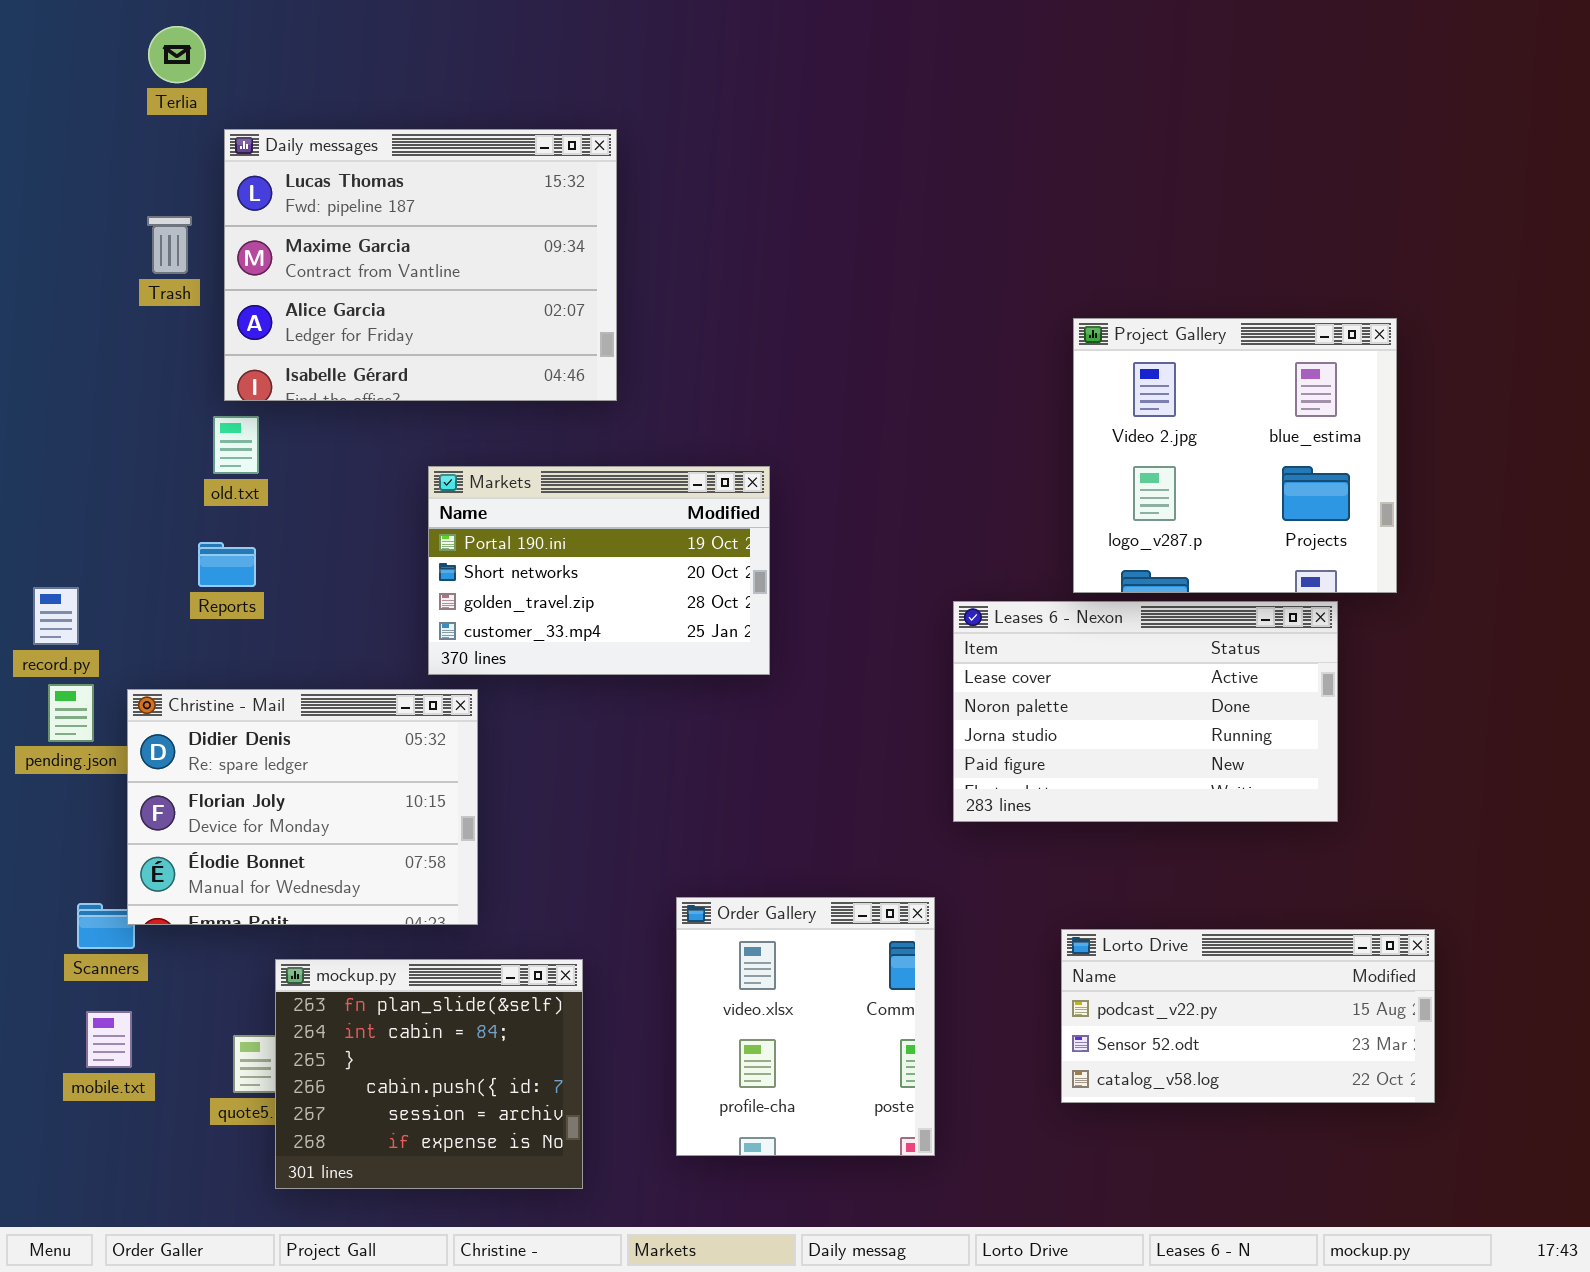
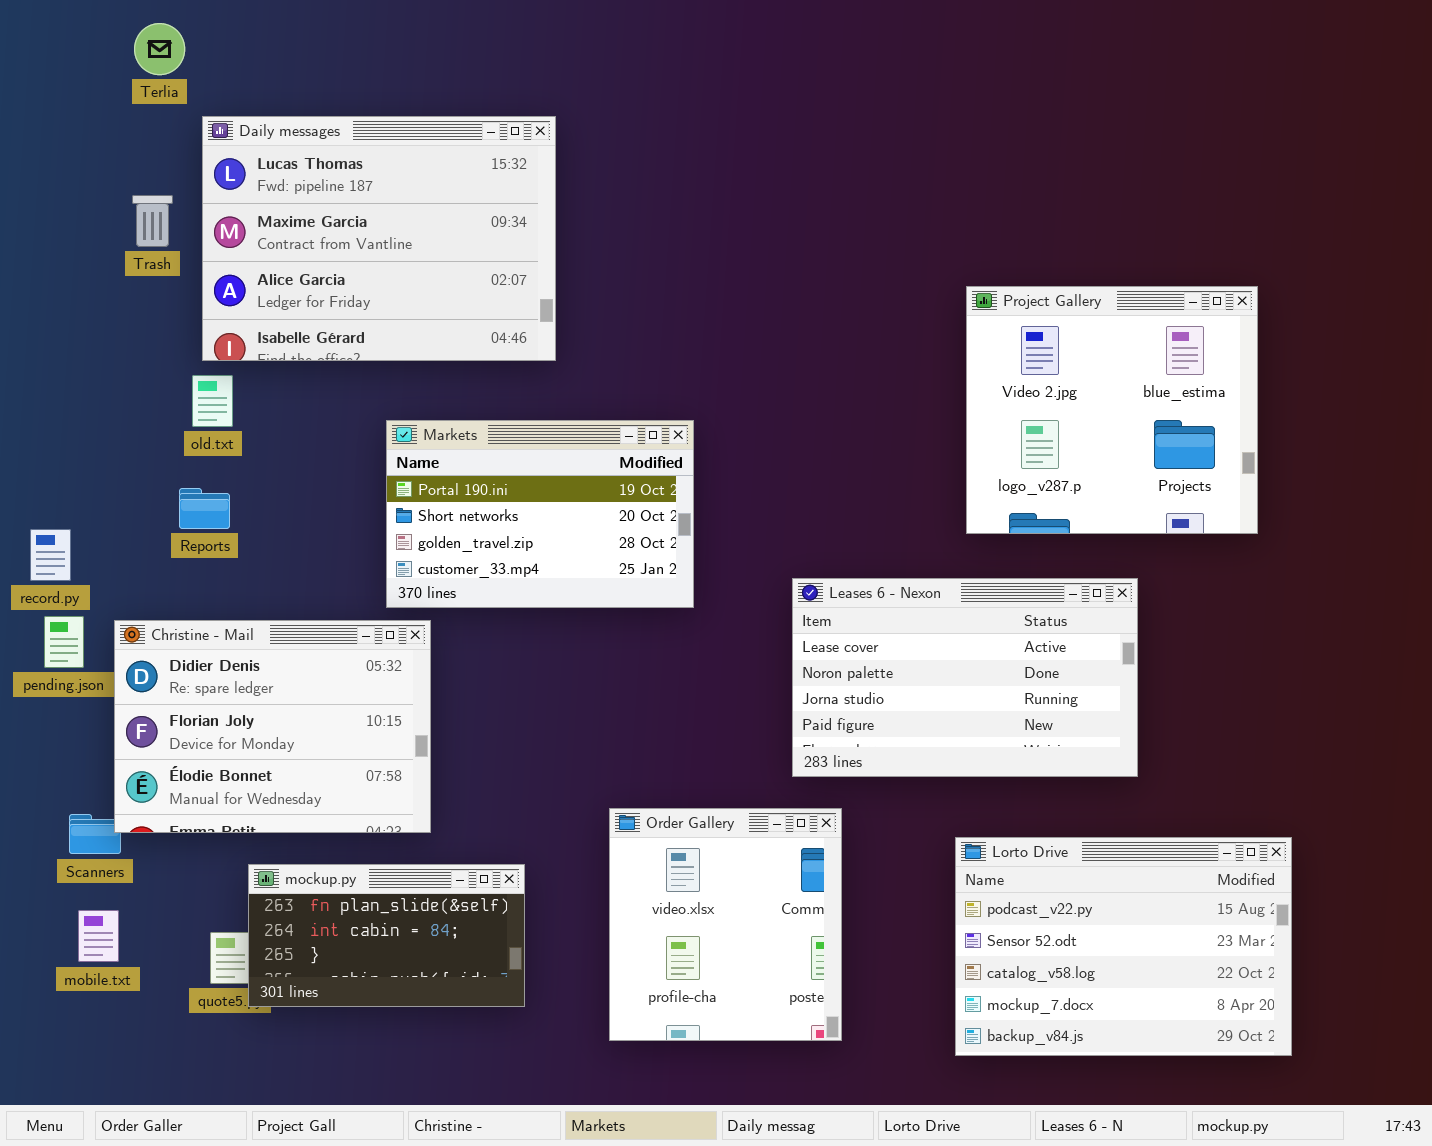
Leases 6 - Nexon: [953,601,1338,822] -> [792,578,1138,777], moved
Lorto Drive: [1061,929,1435,1103] -> [955,837,1292,1056], resized
mockup.py: [275,959,583,1189] -> [248,864,525,1007], resized

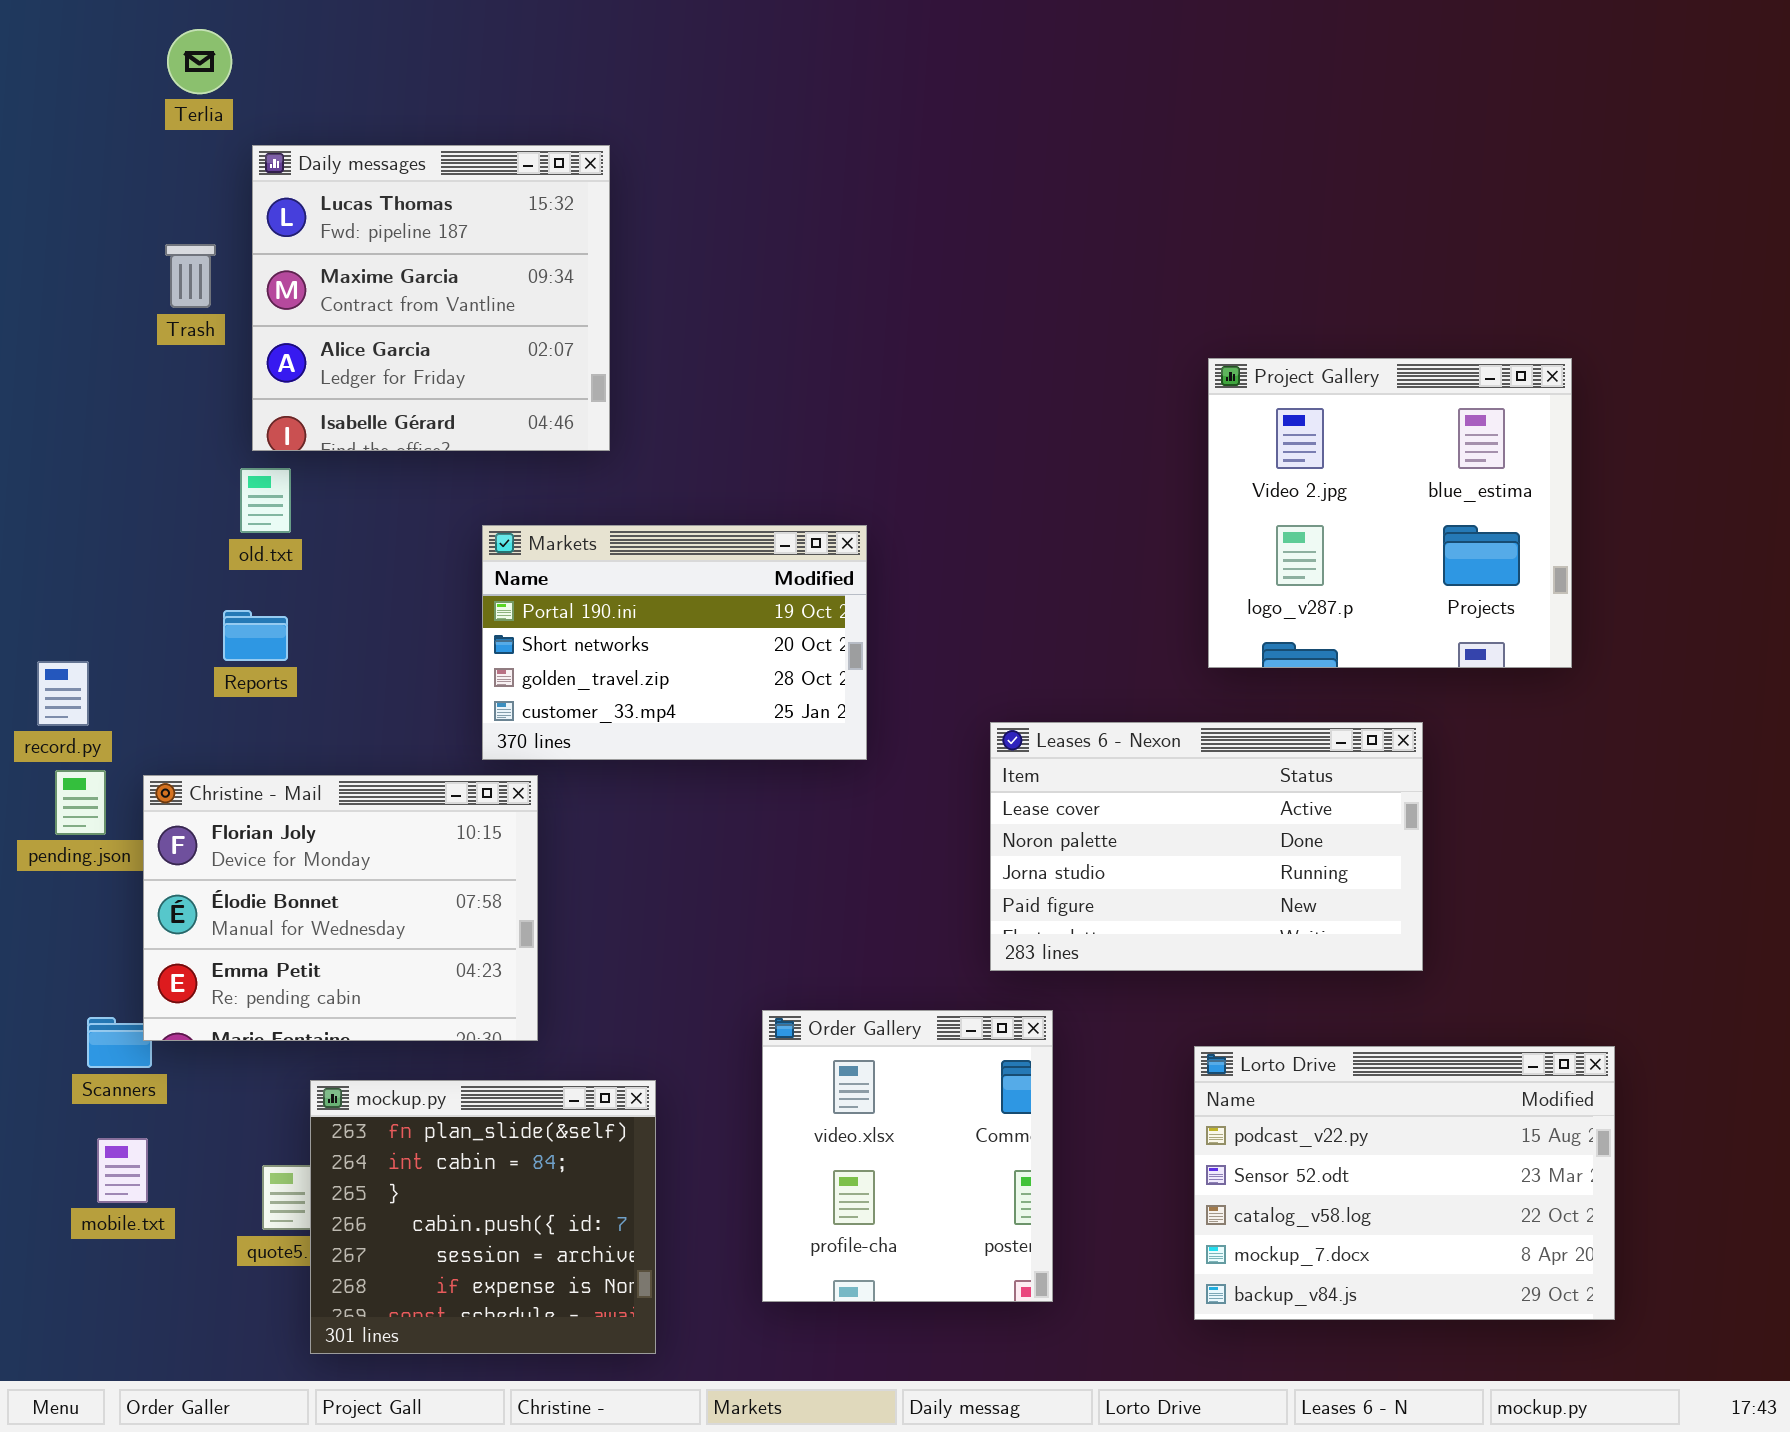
Daily messages: [202,116,556,361] -> [252,145,610,451], resized
Christine - Mail: [114,620,431,833] -> [143,775,538,1041], scrolled down 1 row
mockup.py: [248,864,525,1007] -> [310,1080,656,1354], resized

